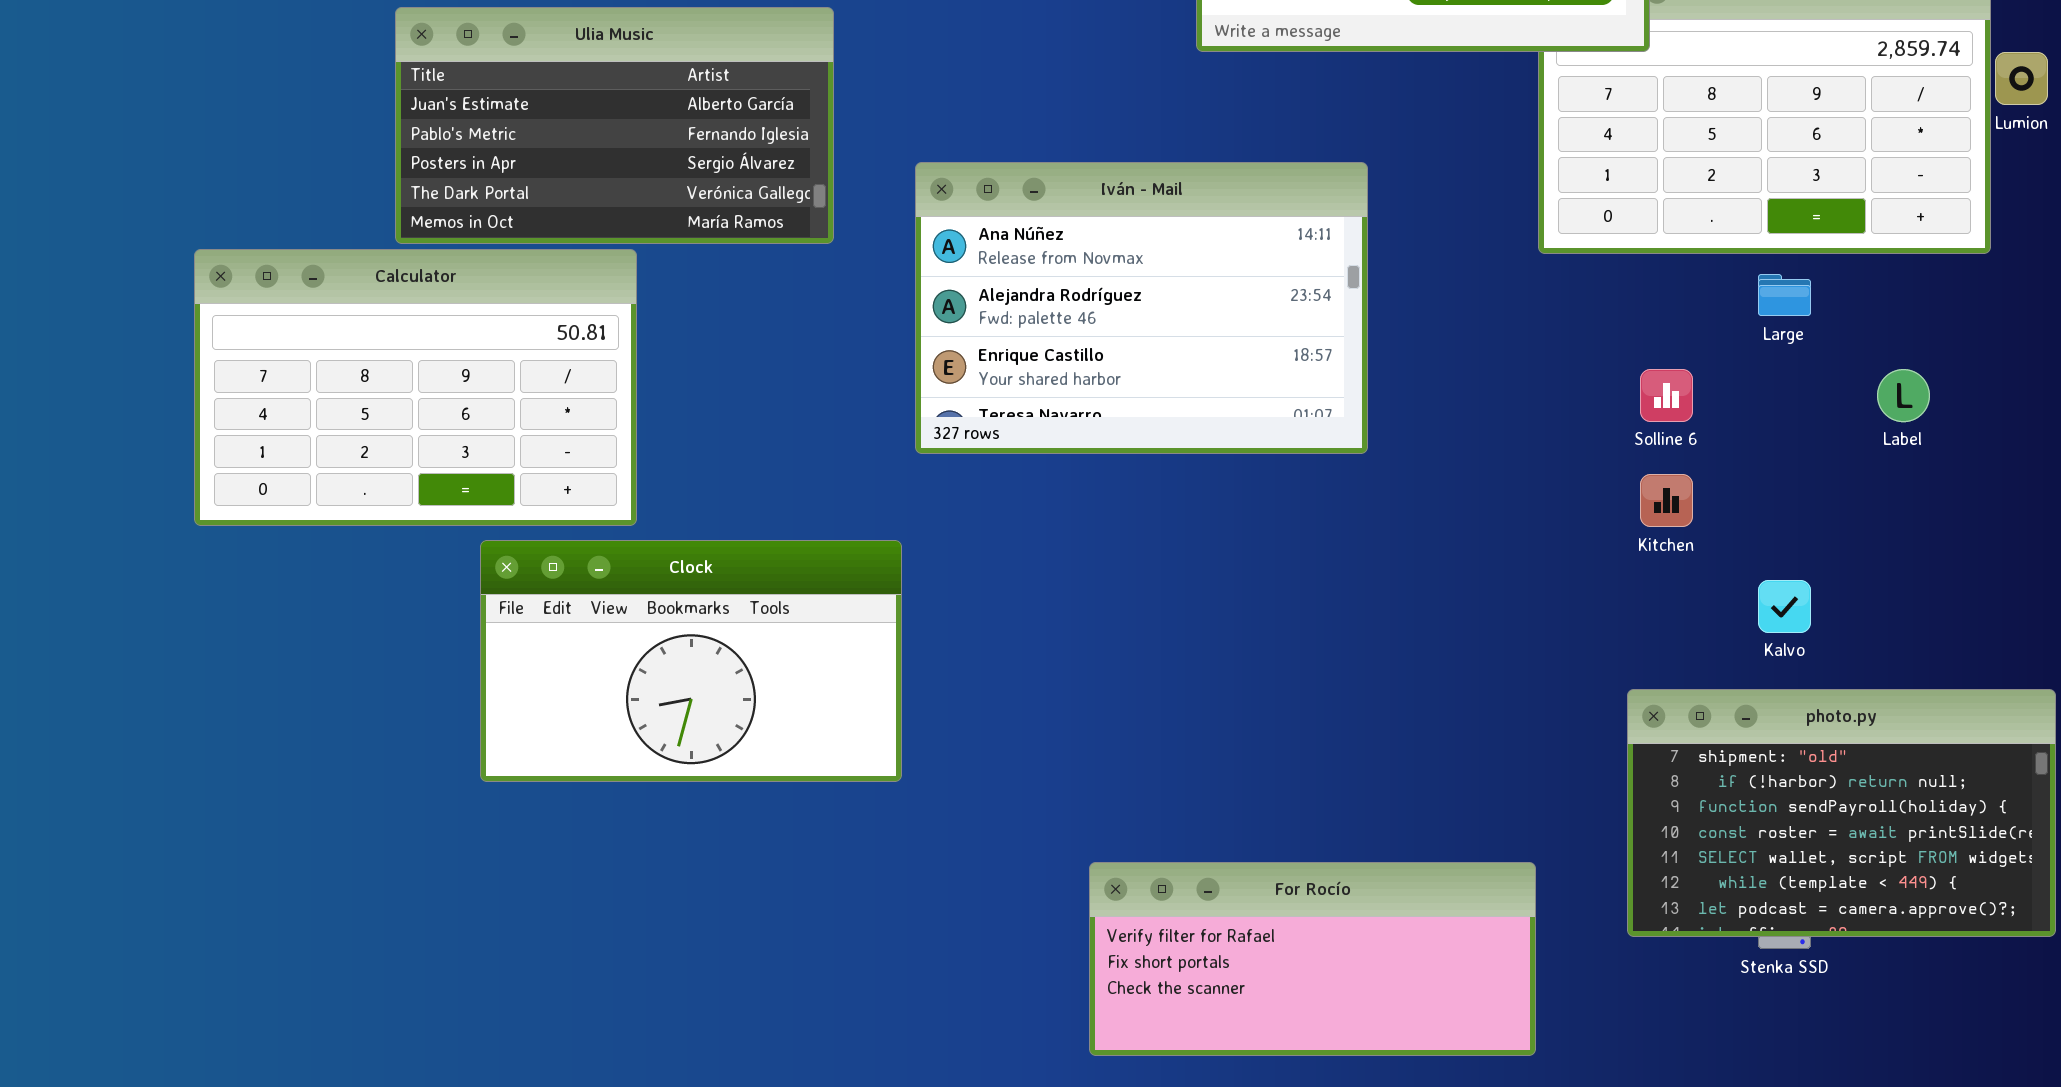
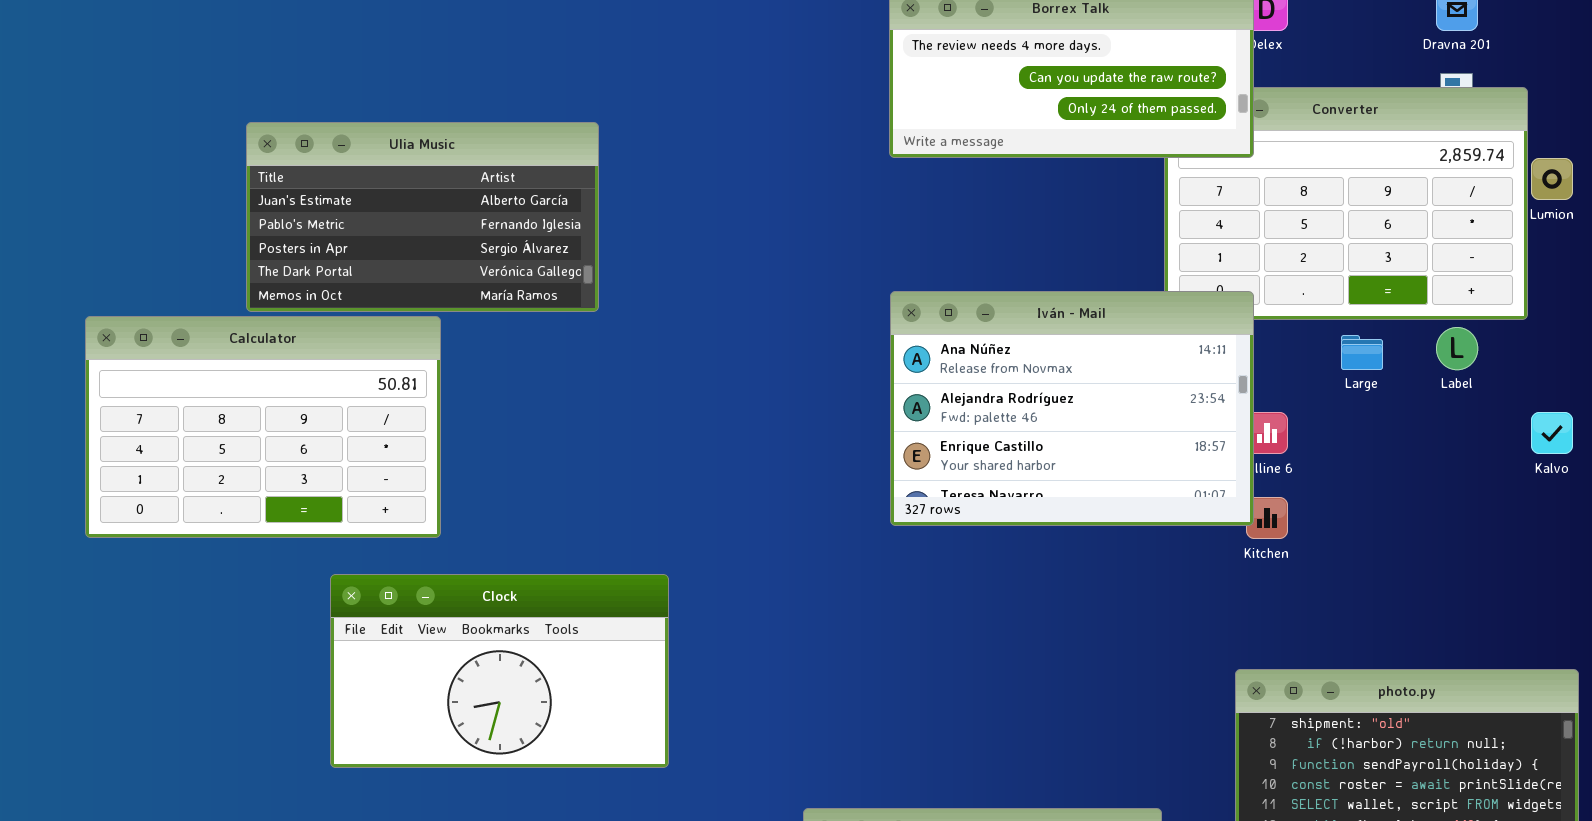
Iván - Mail: [915,162,1368,454] -> [890,291,1254,526], moved
Label: [1877,369,1930,422] -> [1436,327,1478,370], moved
Clock: [480,540,902,782] -> [330,574,669,768], moved
Kalvo: [1758,580,1811,633] -> [1531,412,1573,454], moved

